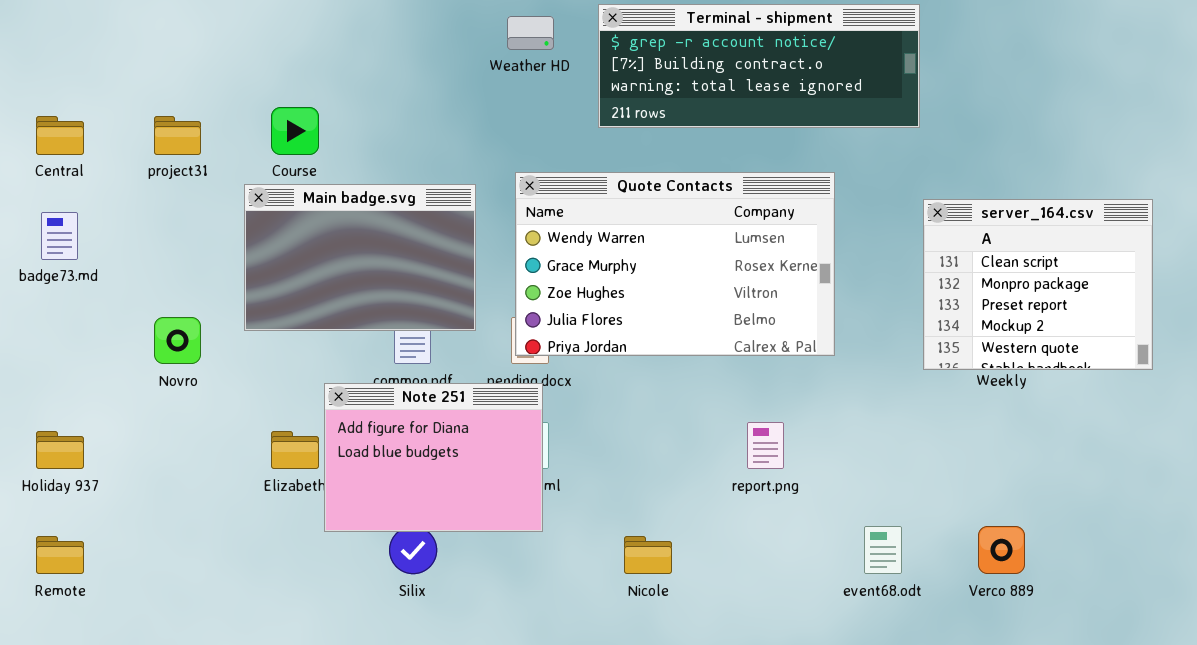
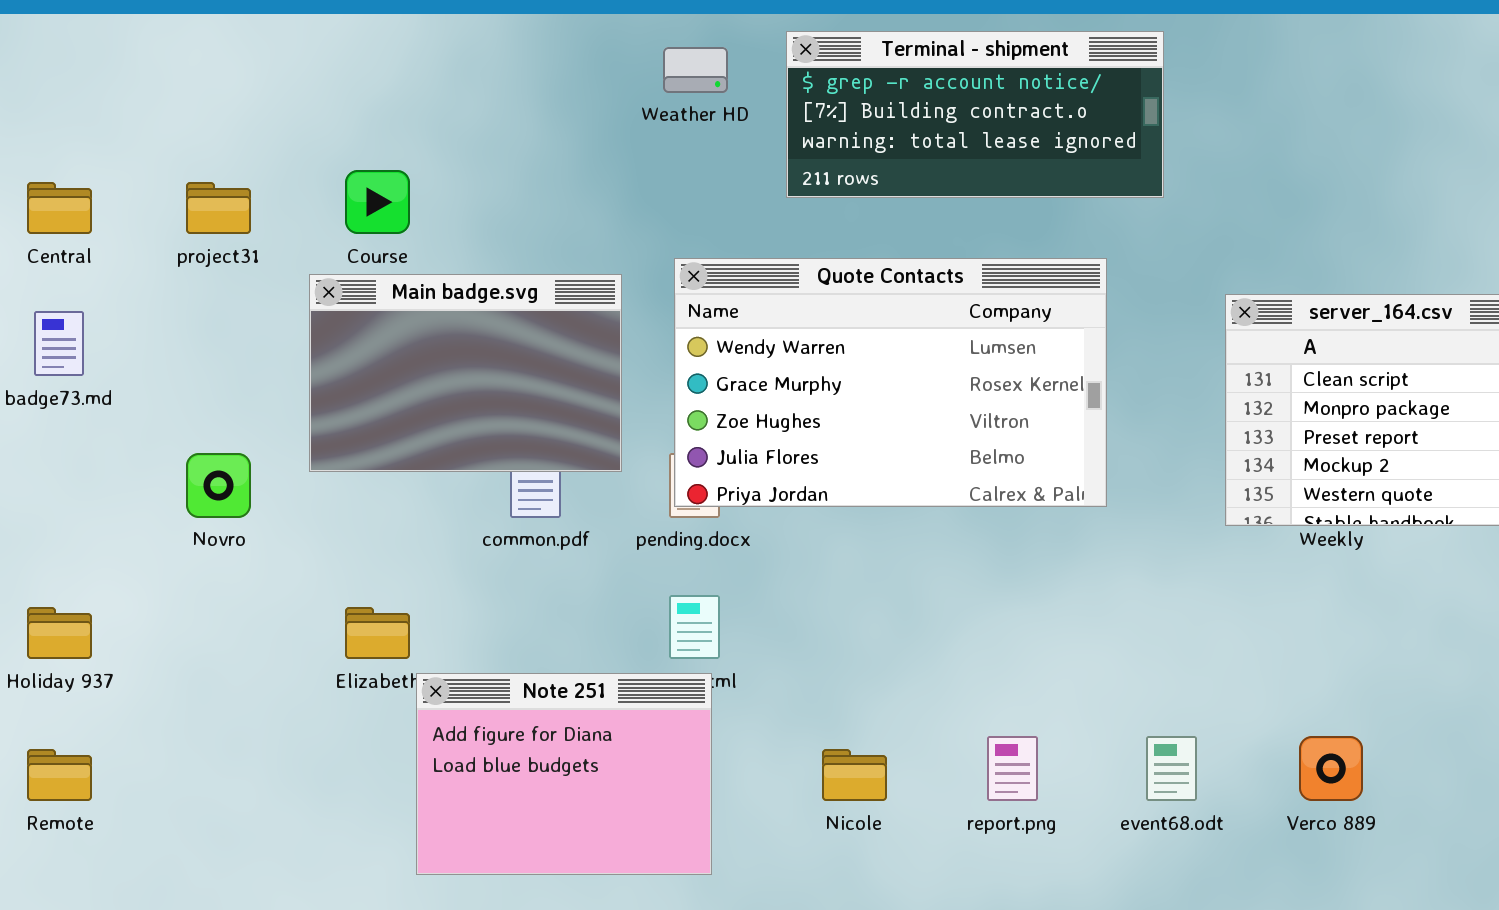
Terminal - shipment: [598,4,920,128] -> [786,31,1164,198], resized
Note 251: [324,383,543,532] -> [416,673,712,875], moved
report.png: [747,422,784,469] -> [987,736,1038,801], moved

